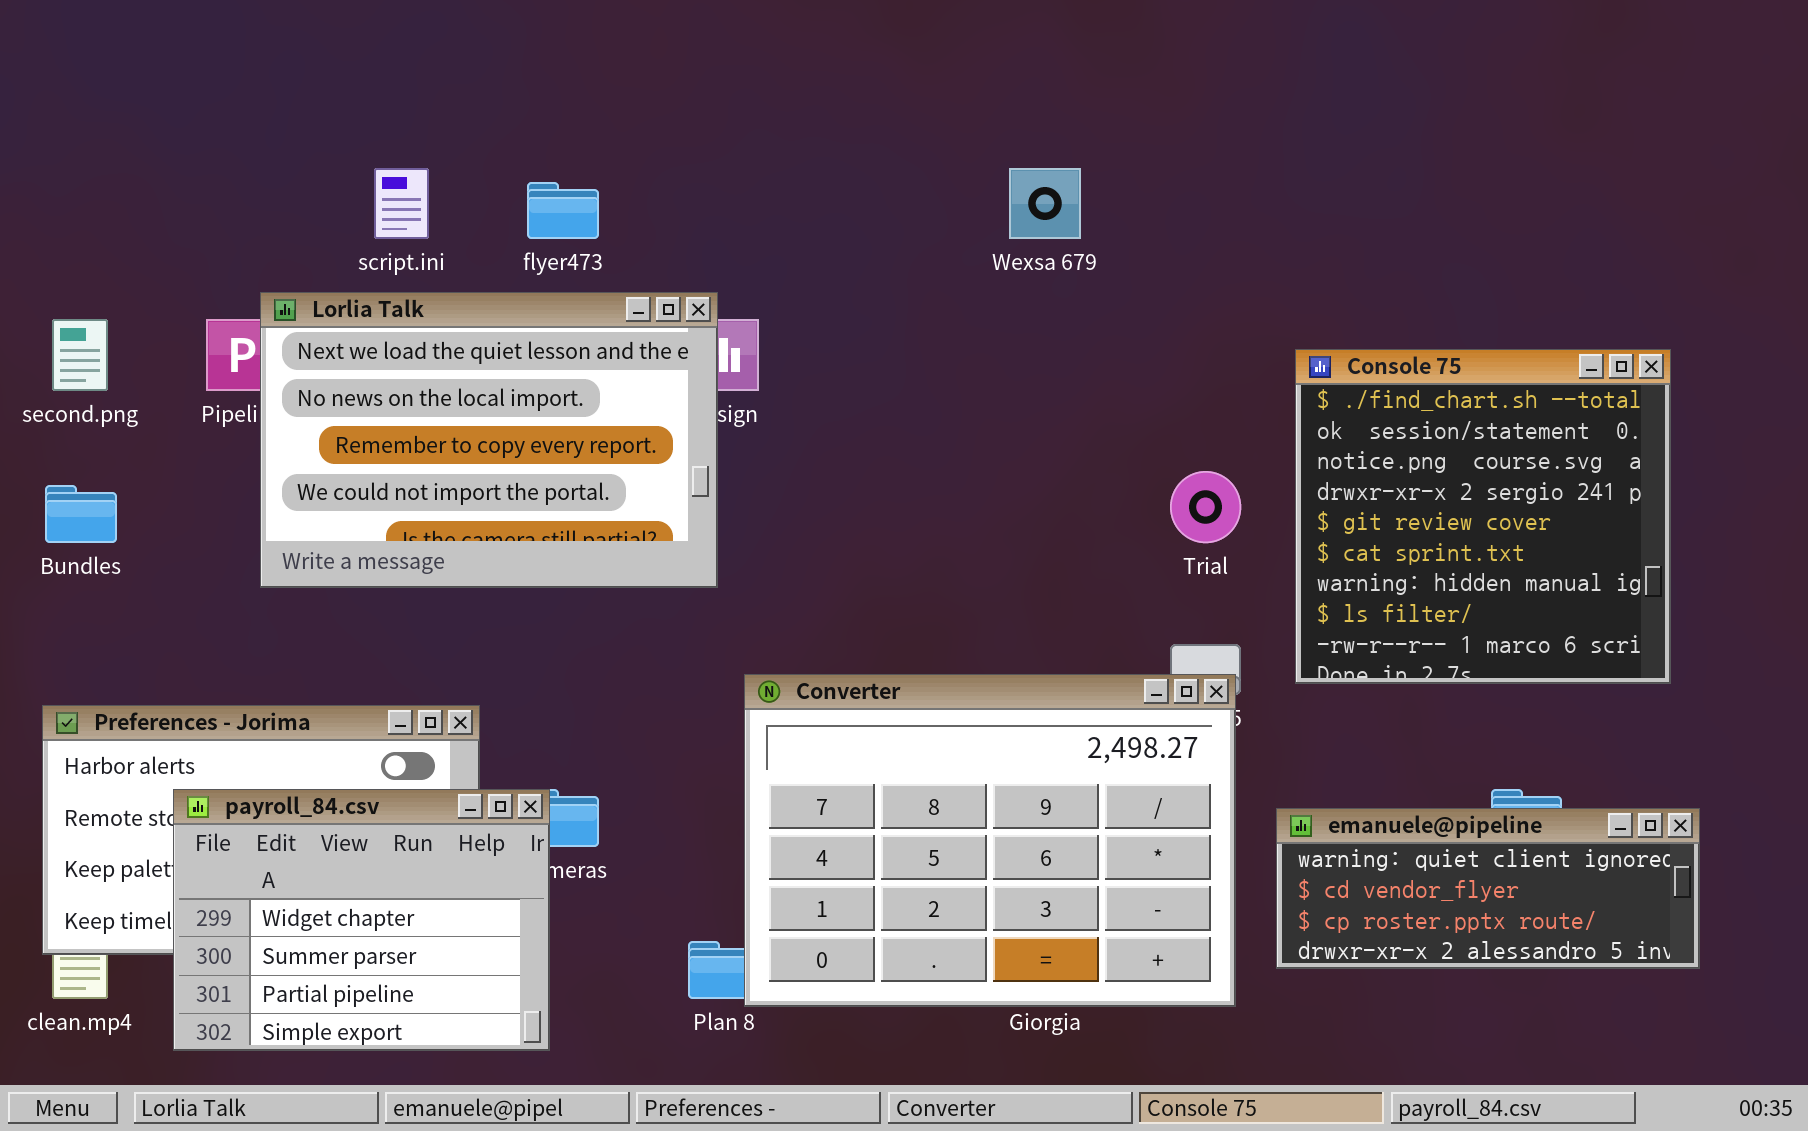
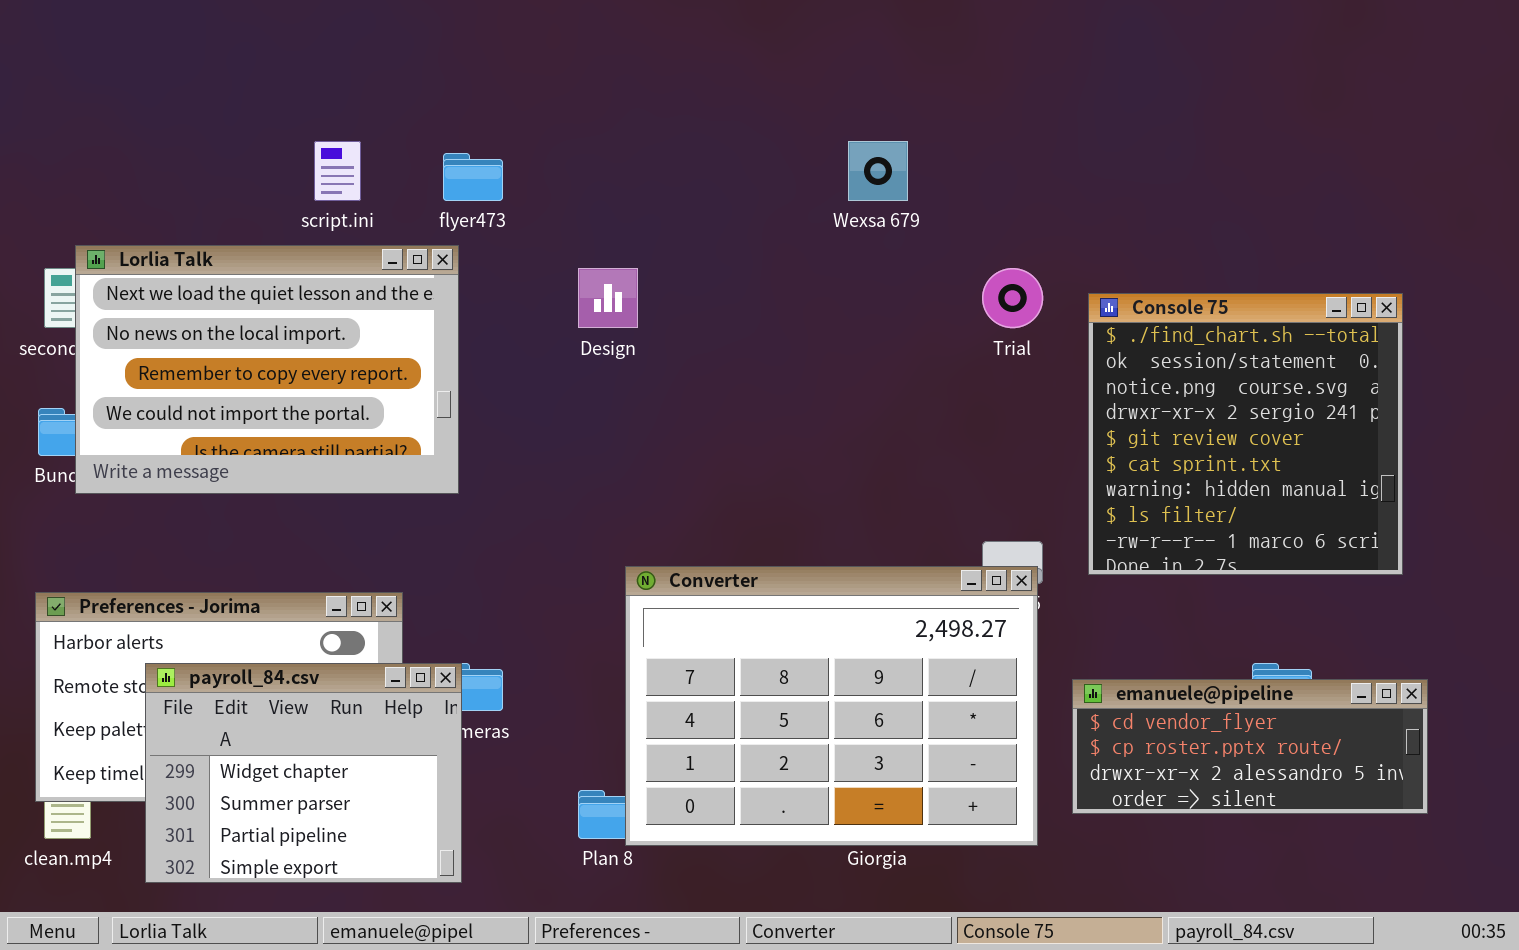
Lorlia Talk: [260,292,718,588] -> [75,245,459,494], moved
Trial: [1170,471,1241,543] -> [982,268,1043,328], moved
emanuele@pipeline: [1276,808,1700,969] -> [1072,679,1428,814], scrolled down 1 row

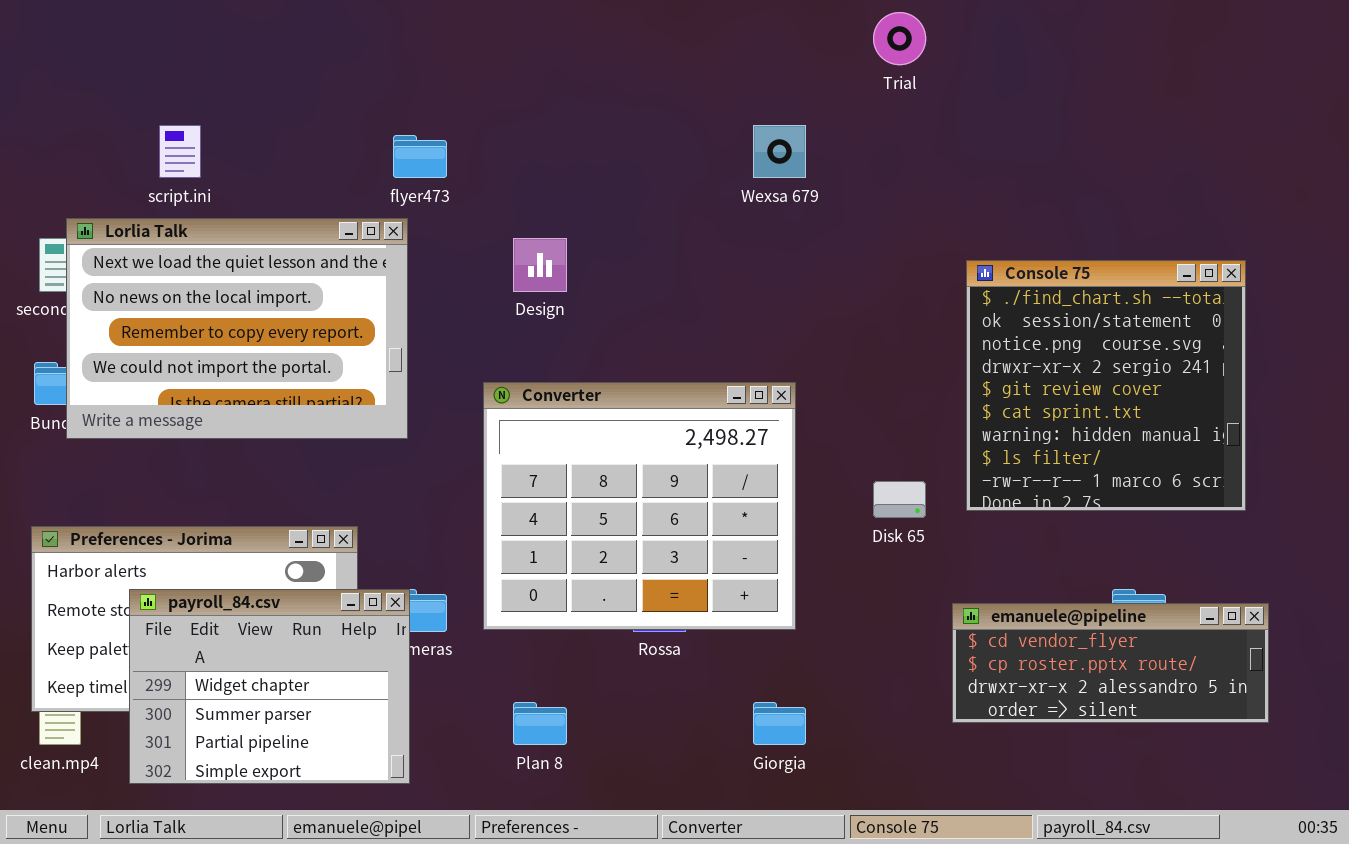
script.ini: [314,141,361,201] -> [159,125,201,178], moved
Trial: [982,268,1043,328] -> [873,12,926,65], moved
Converter: [625,566,1038,846] -> [483,382,796,630], moved, resized

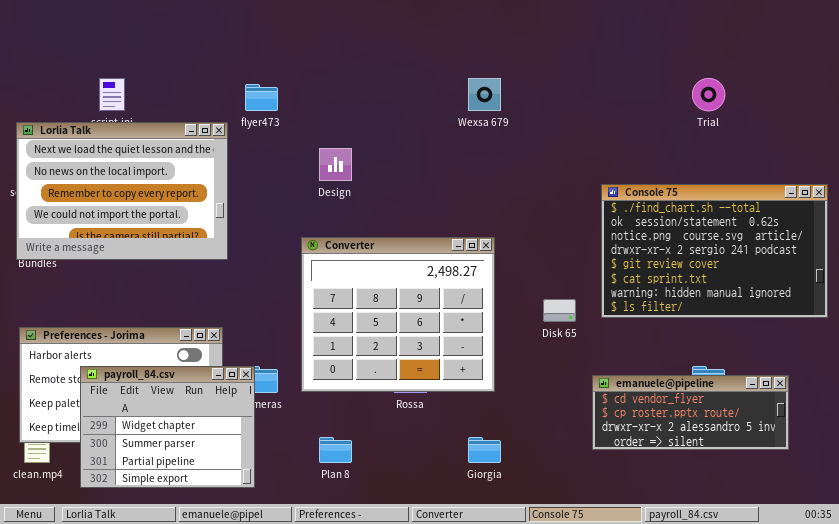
Trial: [873,12,926,65] -> [692,78,725,111], moved
Lorlia Talk: [66,218,408,439] -> [16,122,228,260], moved
Console 75: [966,260,1246,511] -> [601,184,828,318], resized

